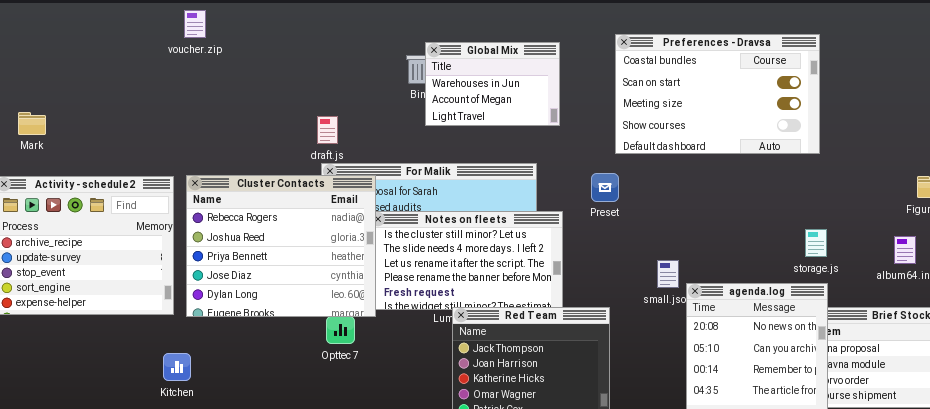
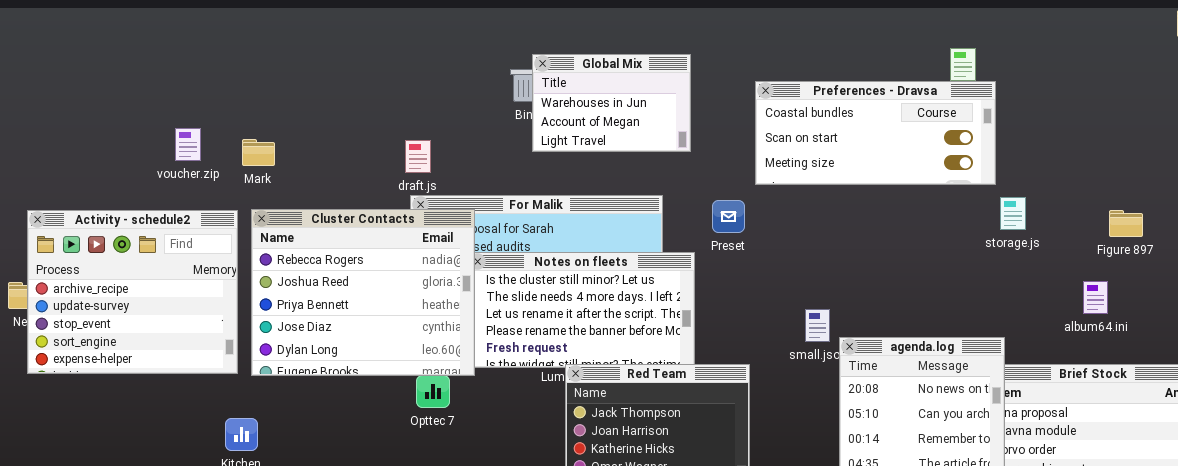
voucher.zip: [184,10,206,38] -> [175,128,201,161], moved
Preferences - Dravsa: [615,34,820,154] -> [755,81,996,185], resized
Mark: [18,112,46,135] -> [242,139,275,166], moved
Preset: [591,173,619,202] -> [712,200,745,233], moved
storage.js: [805,229,827,257] -> [1000,197,1026,230], moved

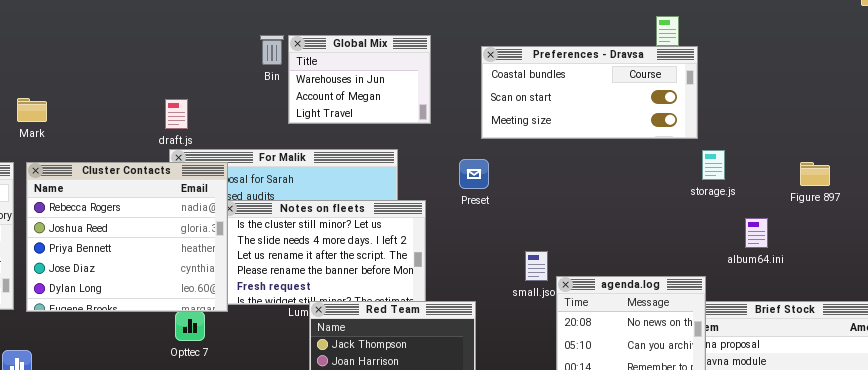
Global Mix: [532,54,691,152] -> [288,35,431,124], moved
Preset: [712,200,745,233] -> [459,159,489,189], moved
album64.ini: [1083,281,1108,314] -> [745,218,768,248], moved

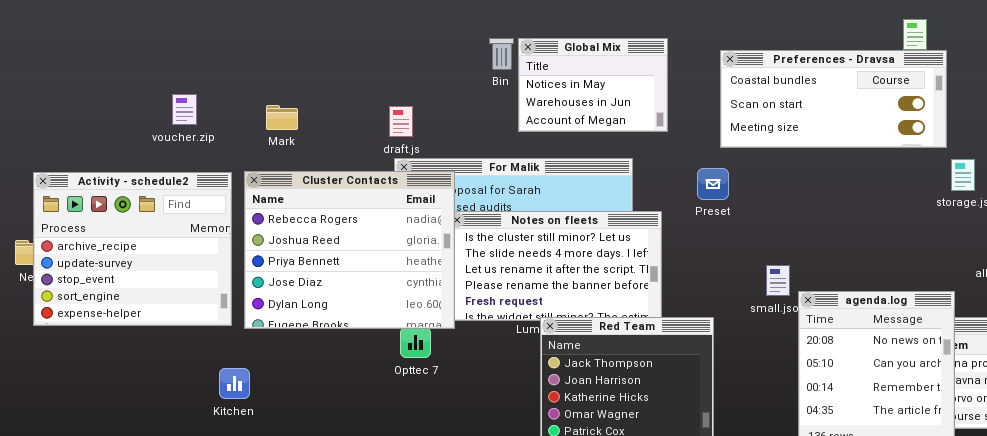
Global Mix: [288,35,431,124] -> [518,38,668,132], scrolled up 1 row
Mark: [17,98,47,122] -> [266,105,298,130], moved

